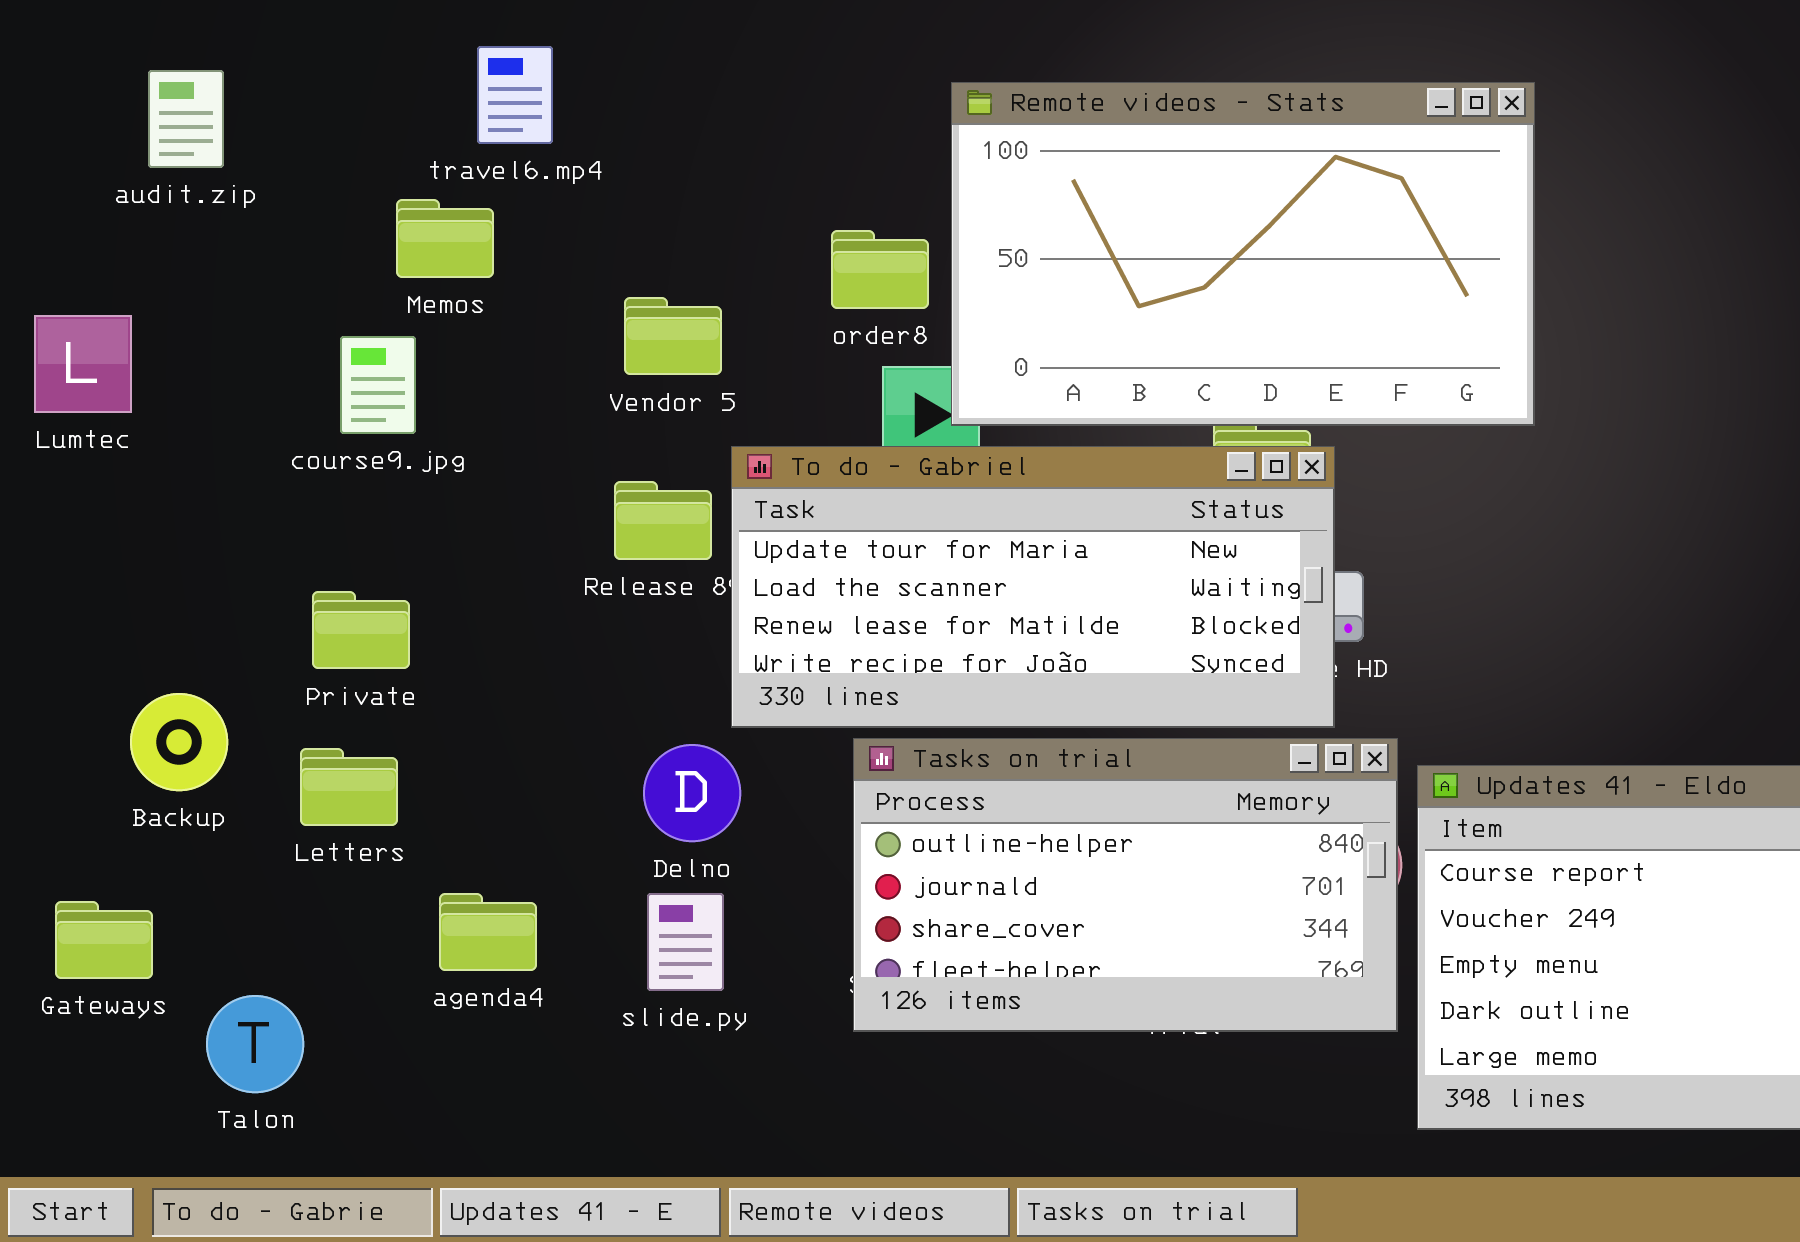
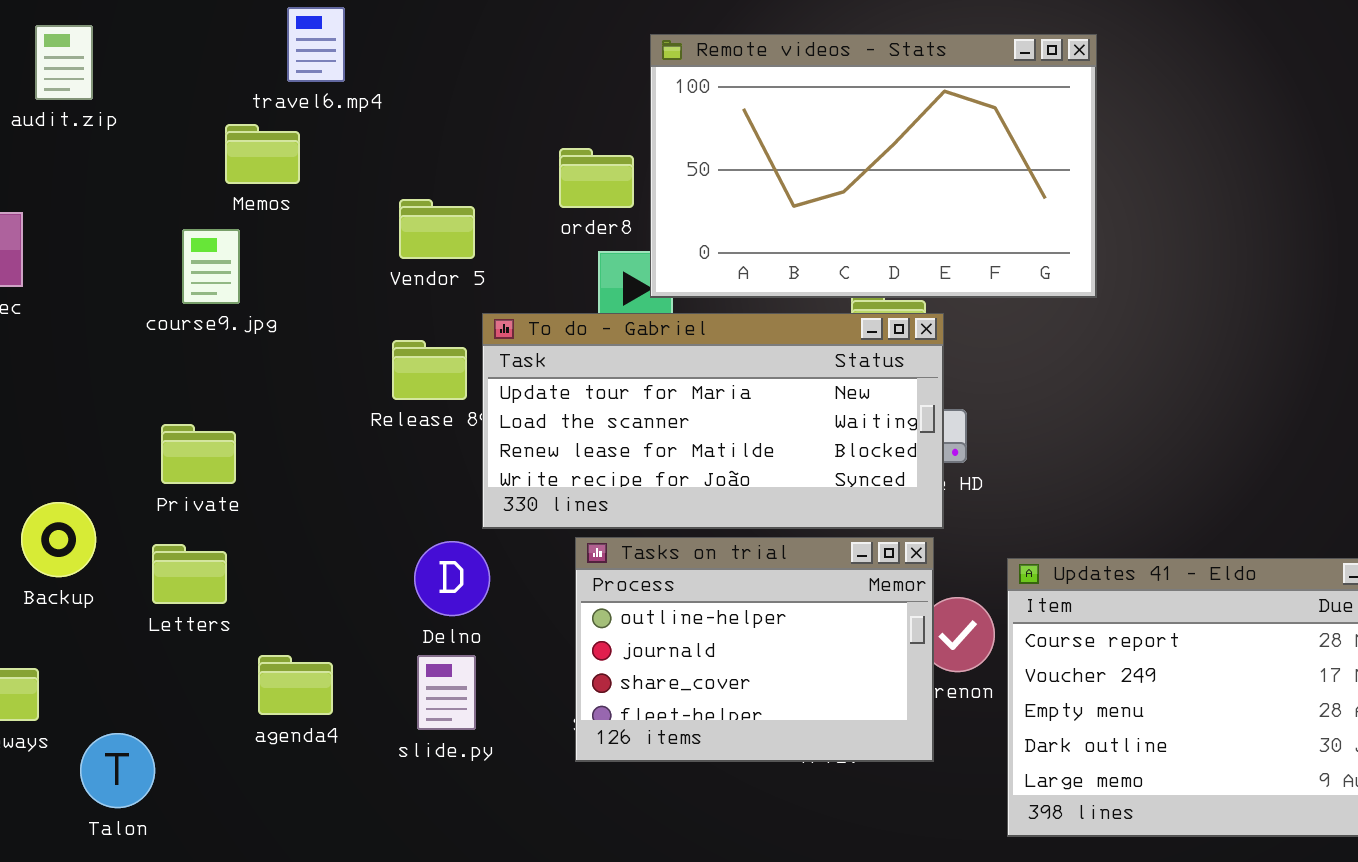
Tasks on trial: [853,738,1398,1032] -> [575,537,934,762], resized

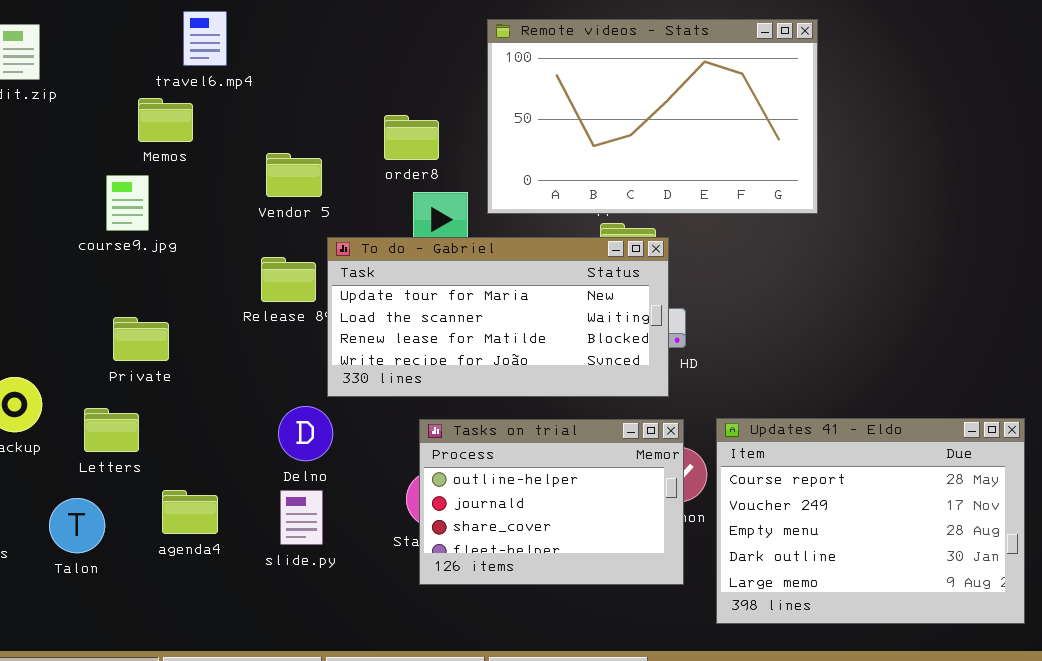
Remote videos - Stats: [650,34,1097,298] -> [487,19,818,214], moved
Private: [161,424,236,484] -> [113,317,169,361], moved
Tasks on trial: [575,537,934,762] -> [419,419,684,585], moved
Talon: [80,733,155,808] -> [49,498,105,553], moved

